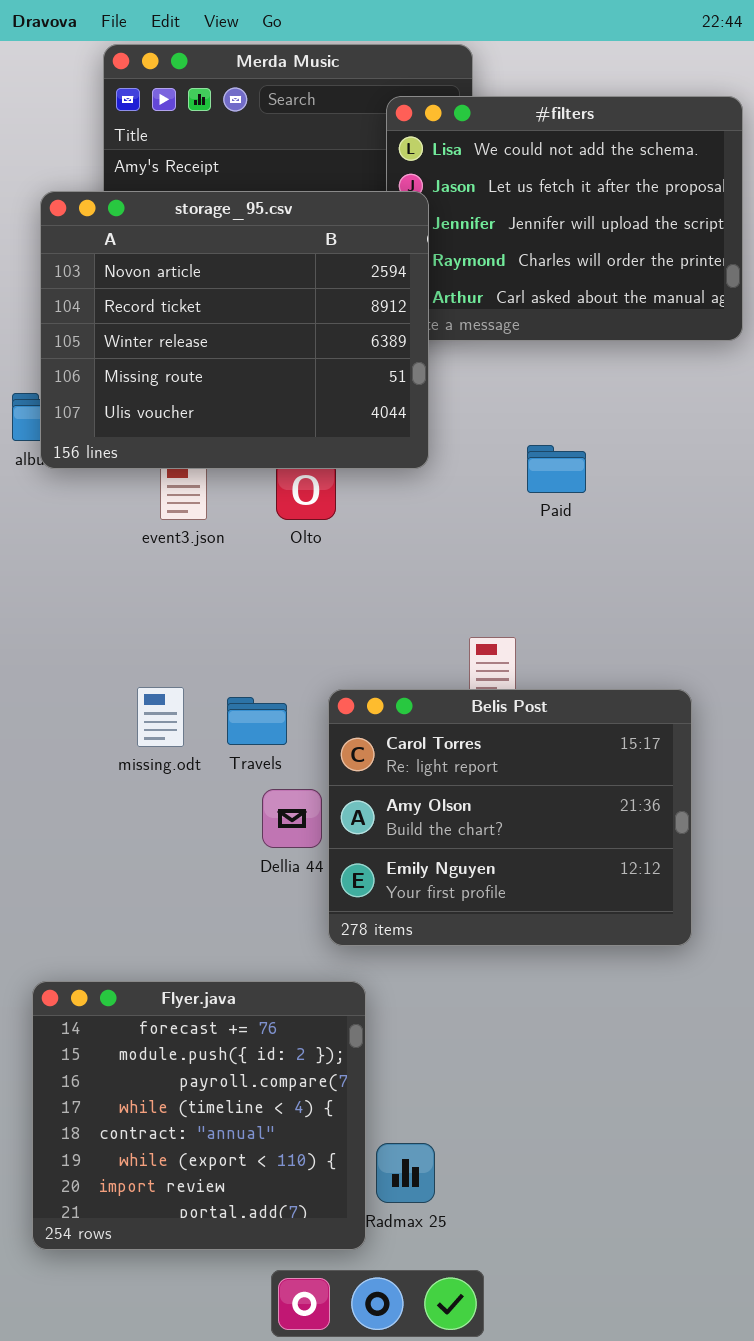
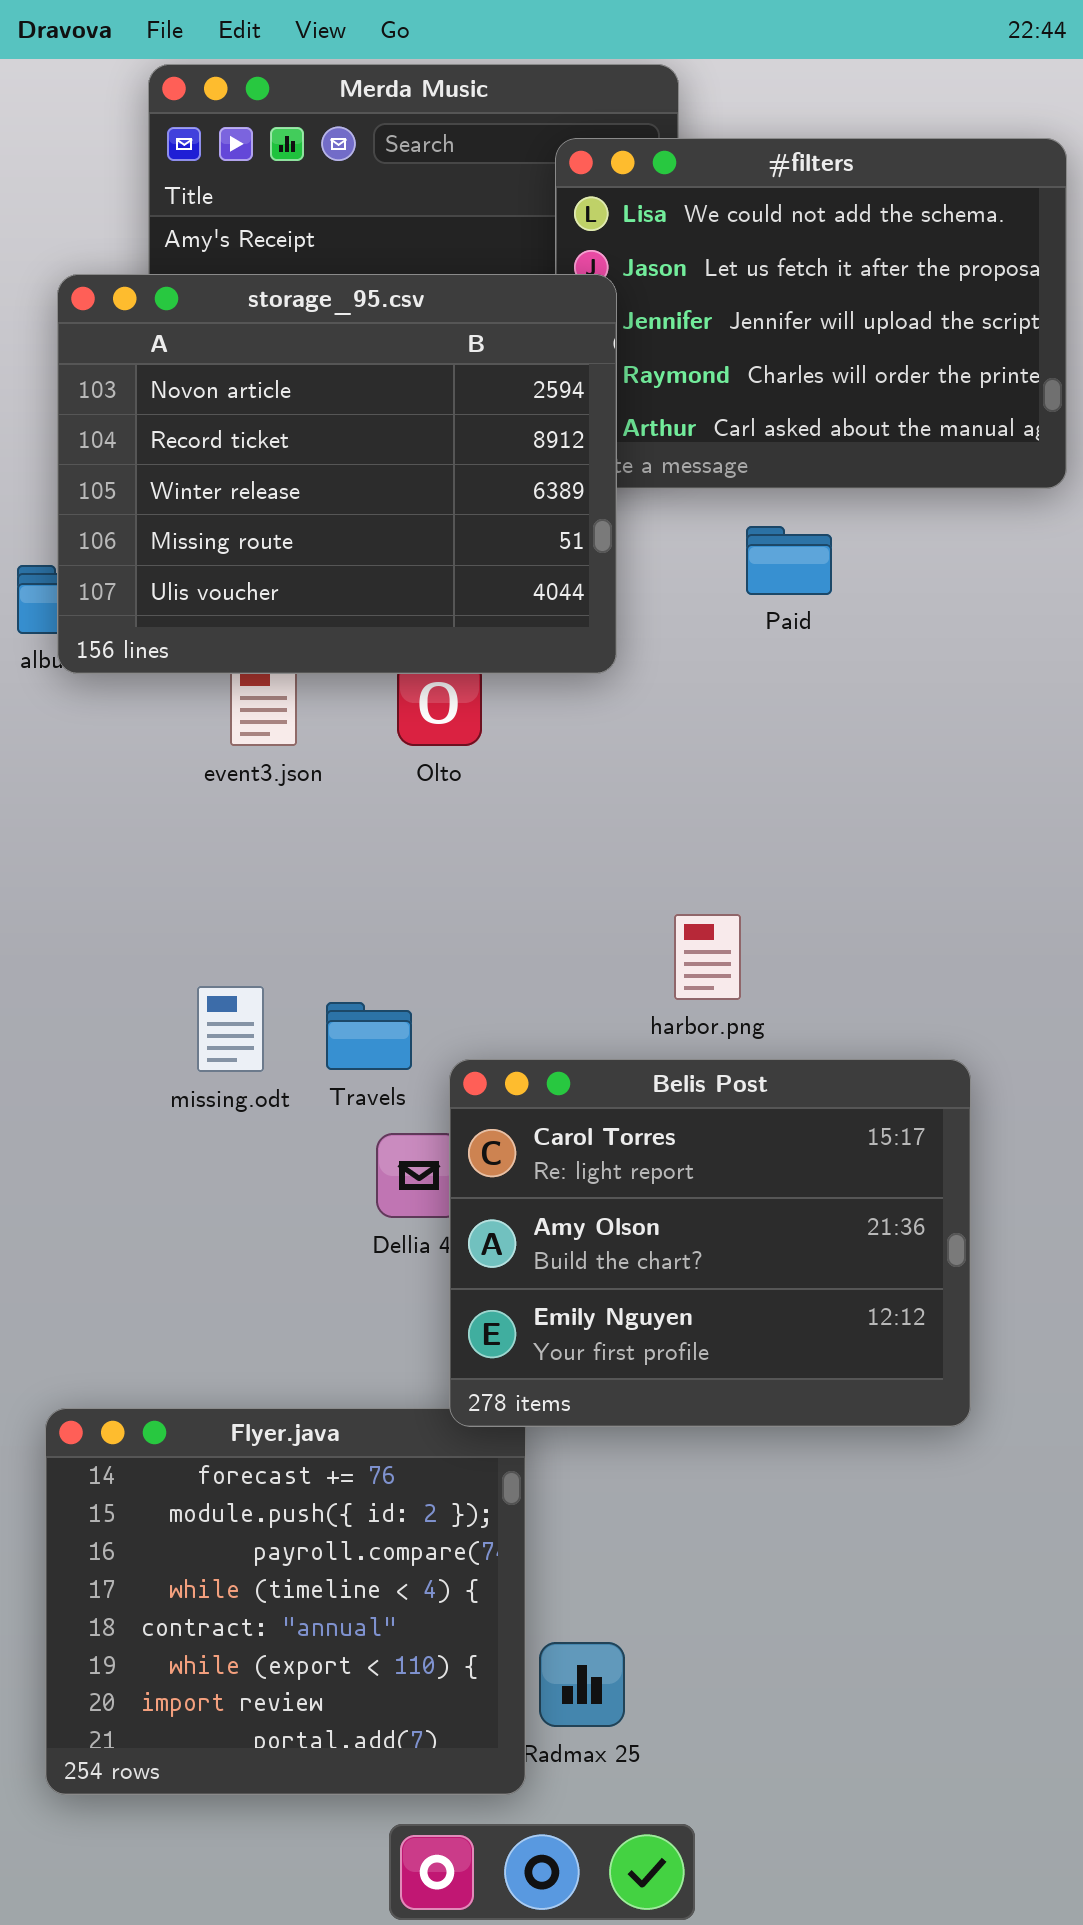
Paid: [527,445,586,493] -> [746,526,832,595], moved
Belis Post: [328,689,692,946] -> [449,1059,971,1427], moved

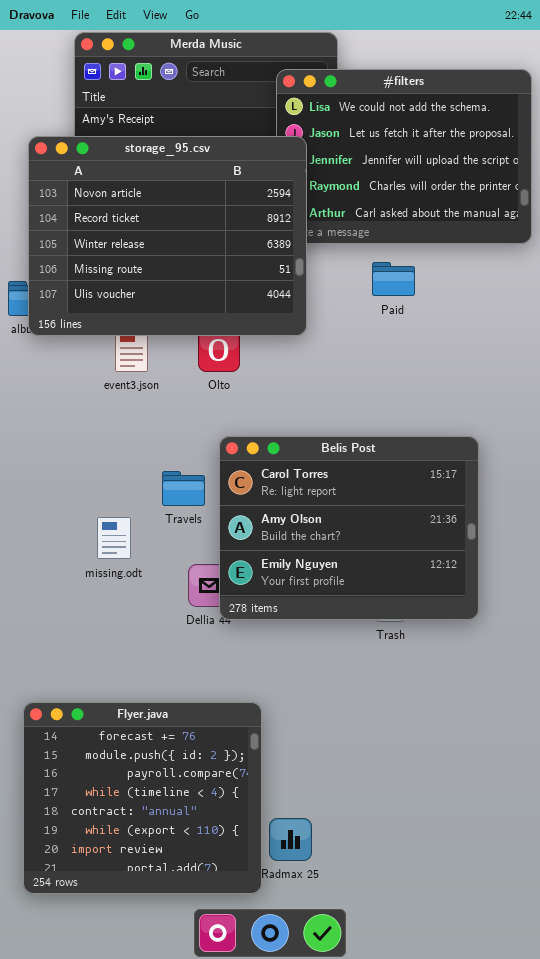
missing.odt: [197,986,264,1072] -> [97,517,131,559], moved
Travels: [326,1002,412,1070] -> [162,471,205,506], moved
Belis Post: [449,1059,971,1427] -> [219,436,479,620], moved

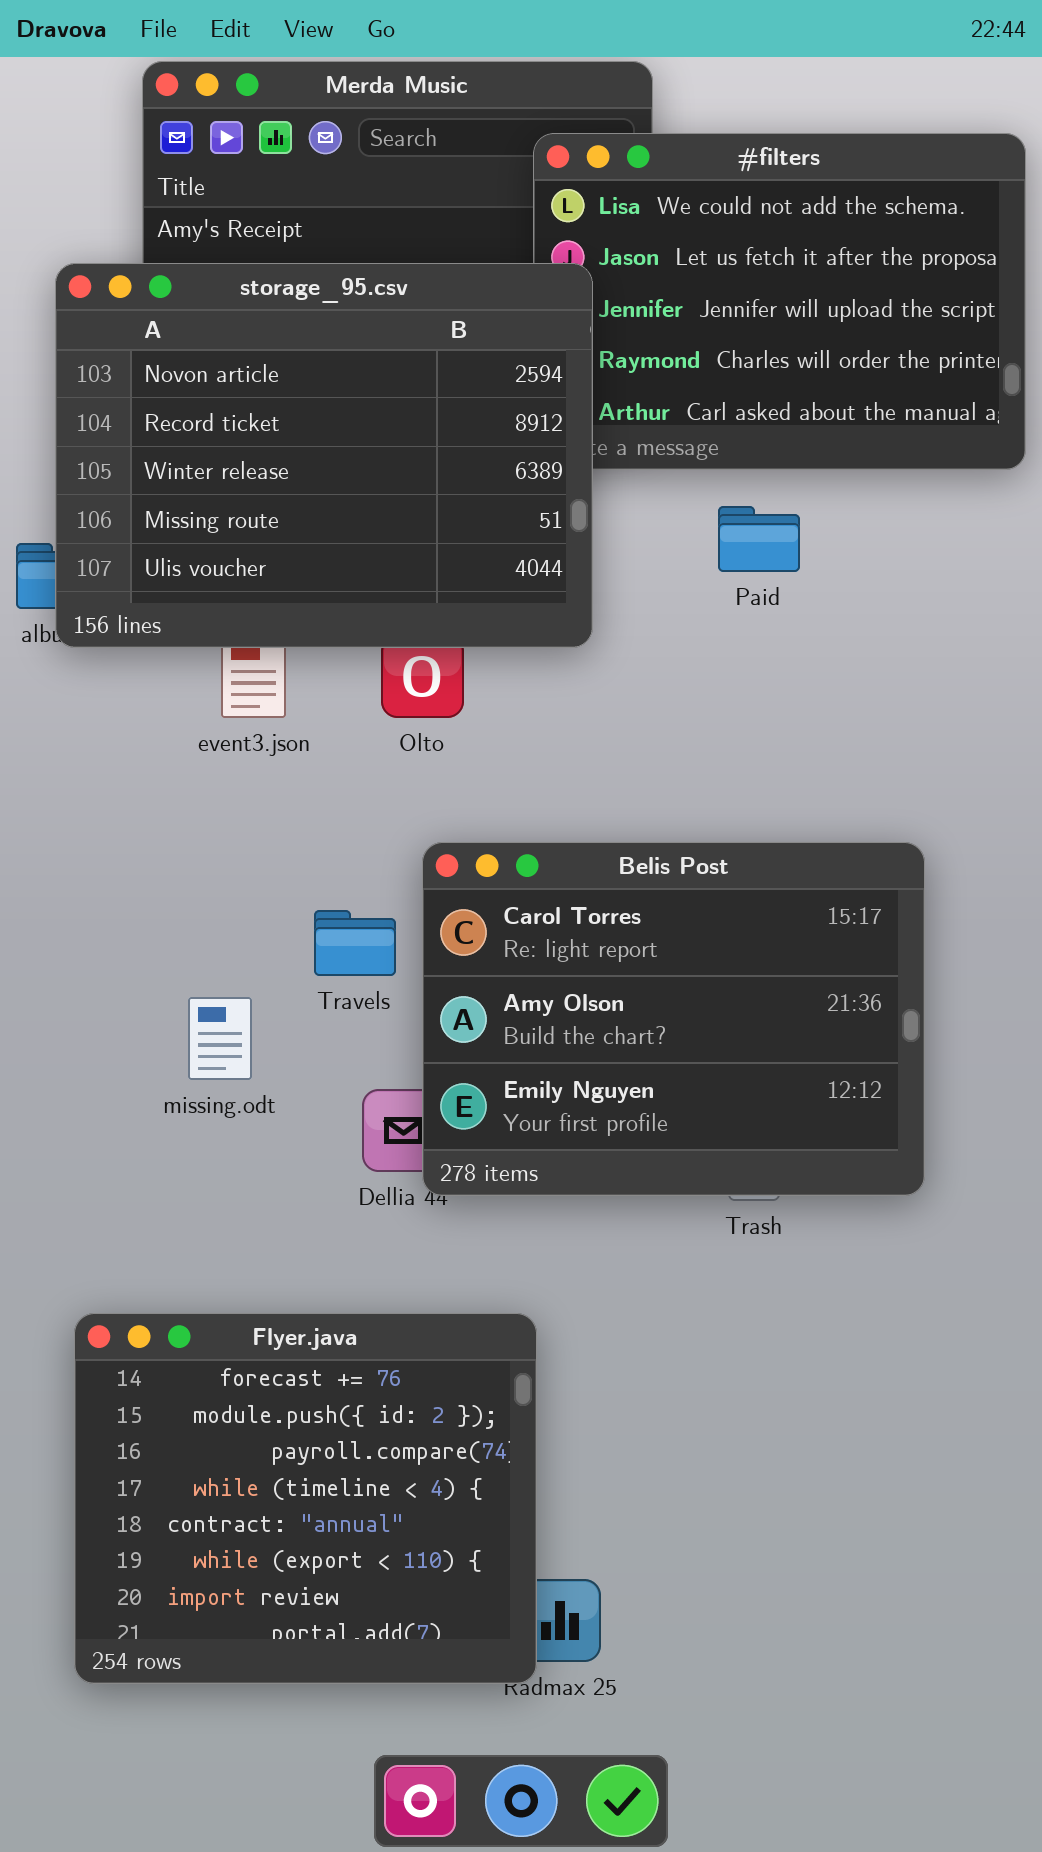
Flyer.java: [23,702,262,894] -> [74,1313,537,1684], moved

